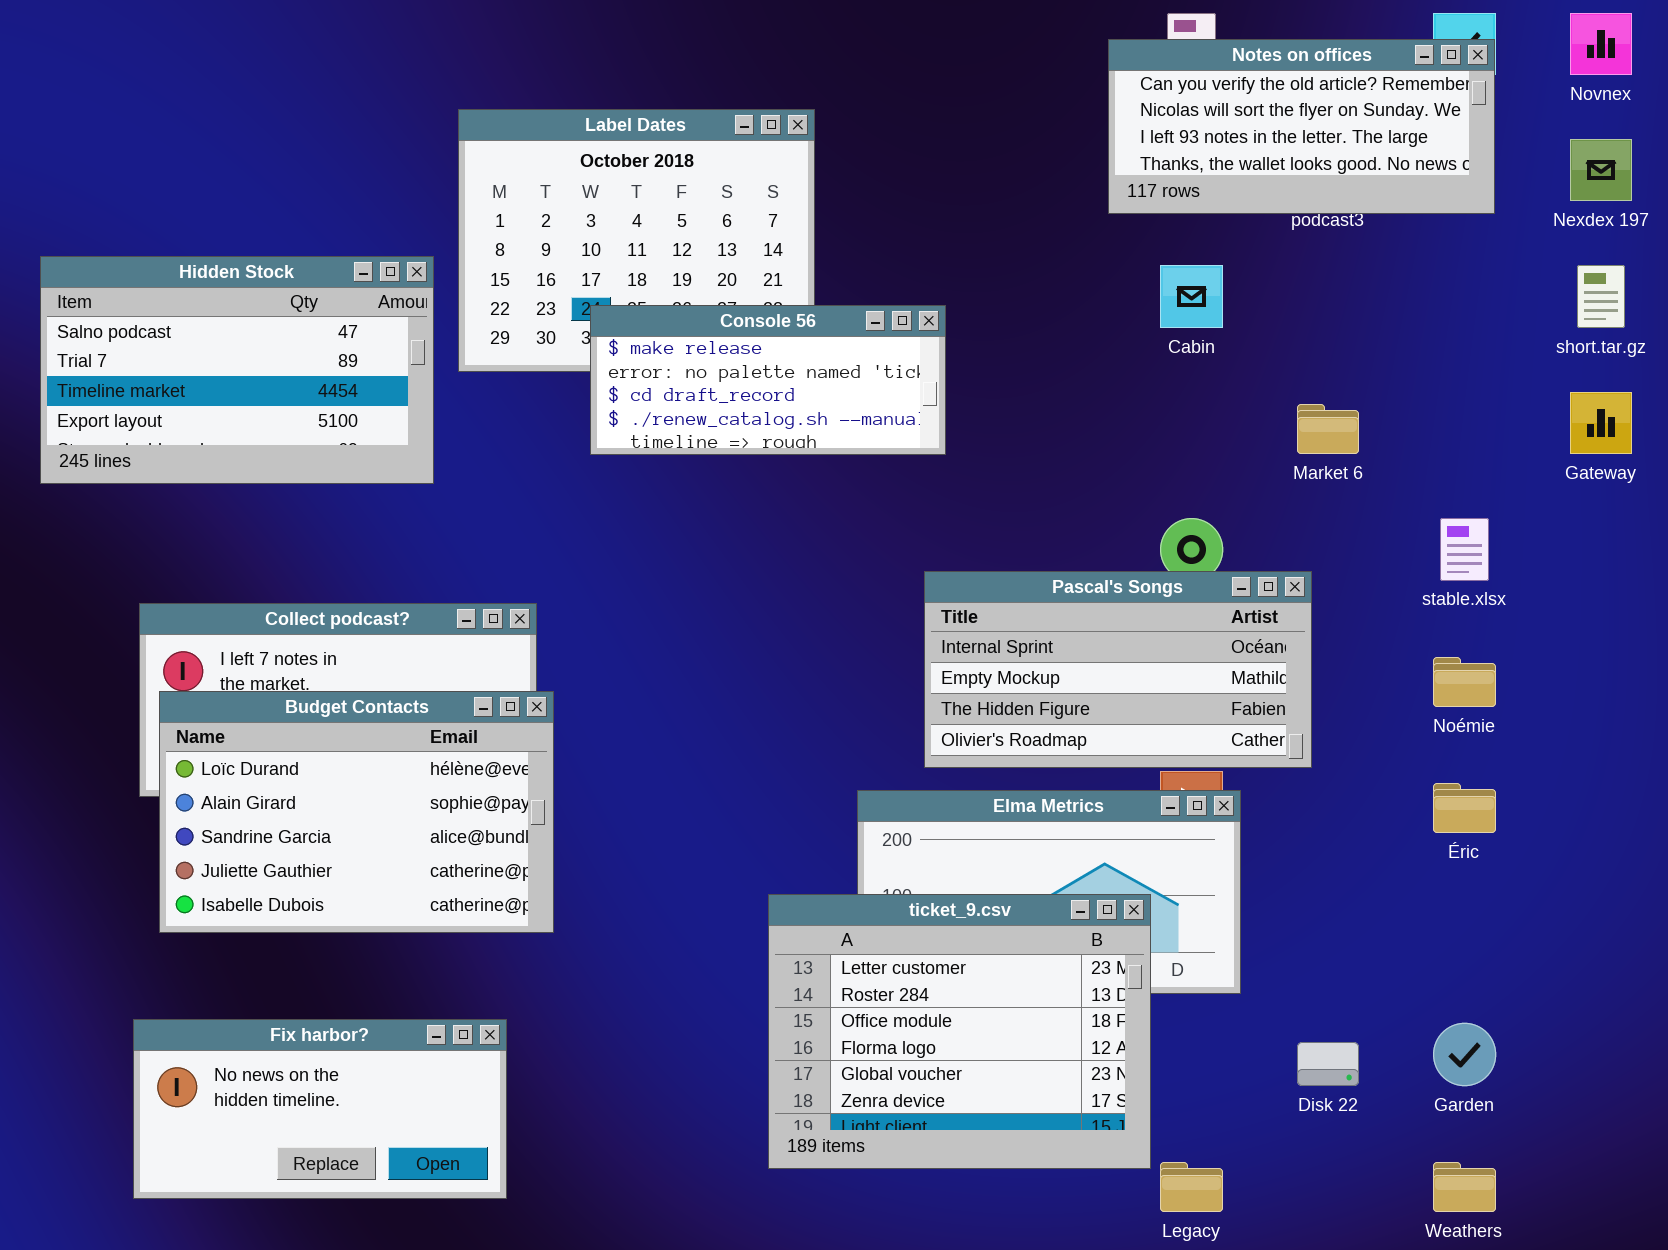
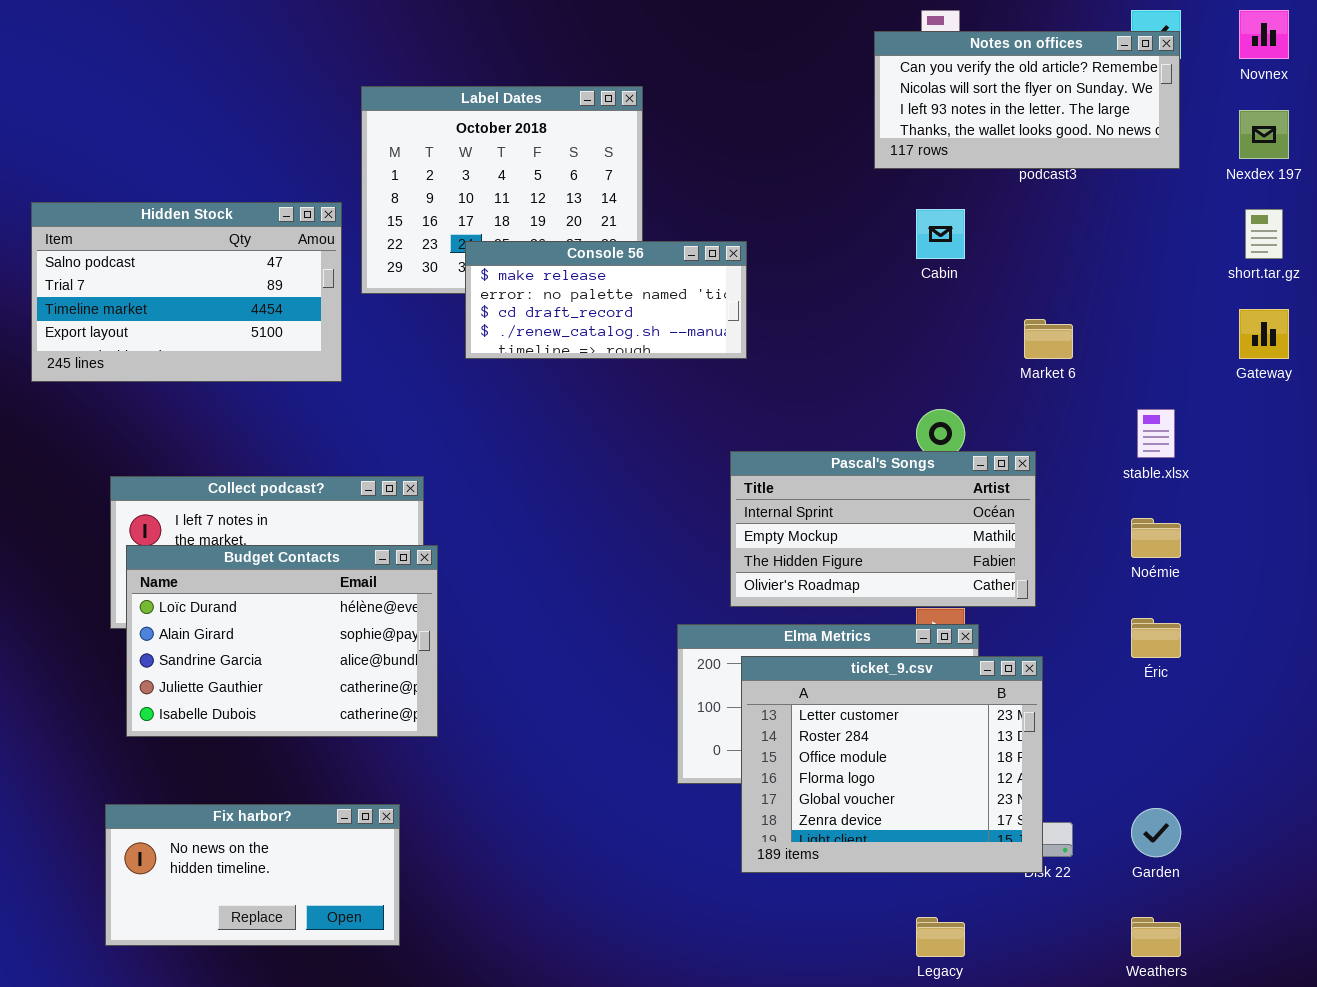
ticket_9.csv: [768,894,1151,1169] -> [741,656,1043,873], moved

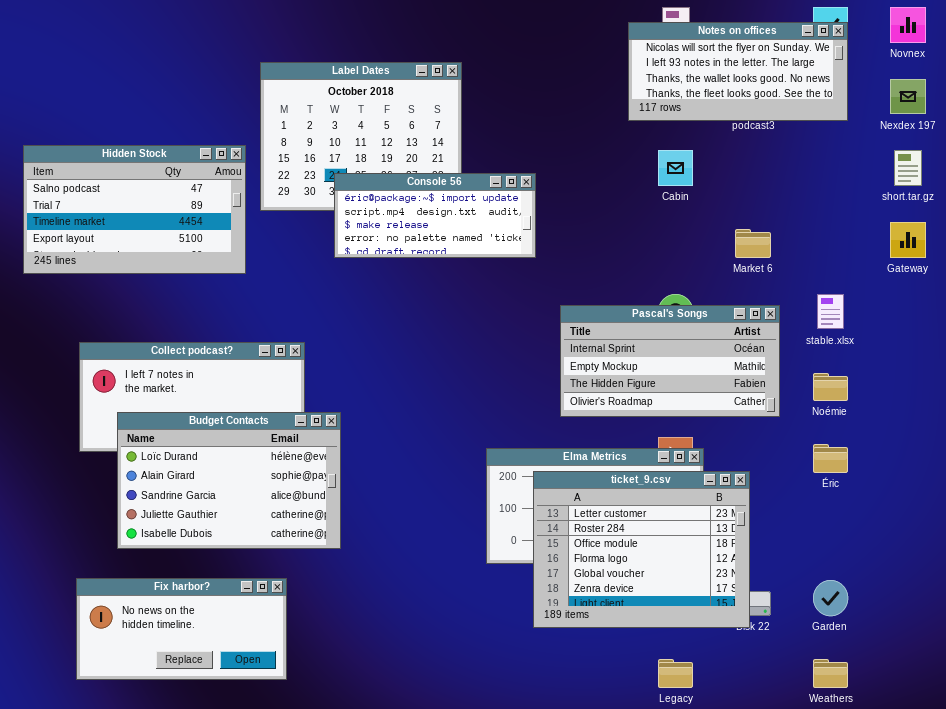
Notes on offices: [874,31,1180,169] -> [628,22,848,121], scrolled down 1 row
Console 56: [465,241,747,359] -> [334,173,536,258], scrolled up 2 rows
Pascal's Songs: [730,451,1036,607] -> [560,305,780,417], moved
Budget Contacts: [126,545,438,737] -> [117,412,341,549], moved

